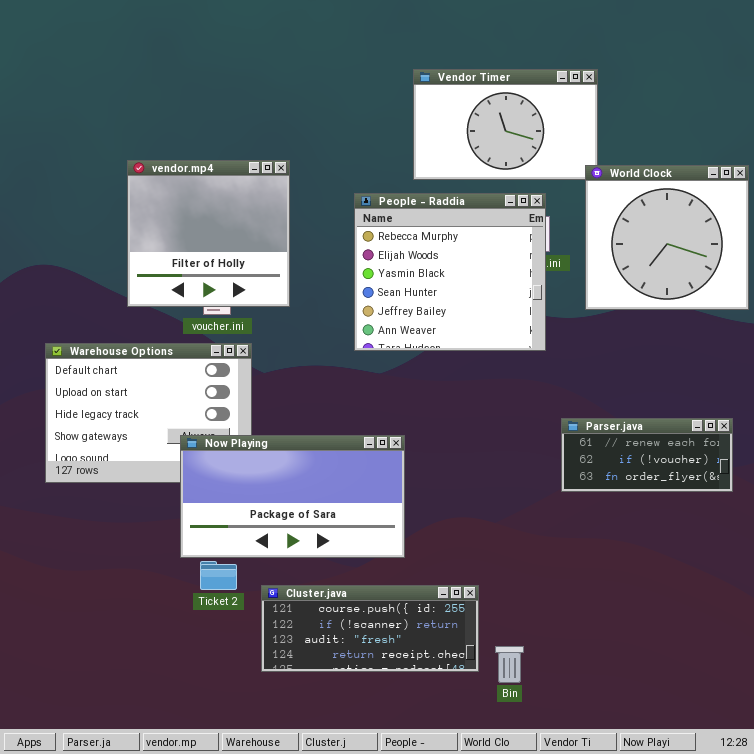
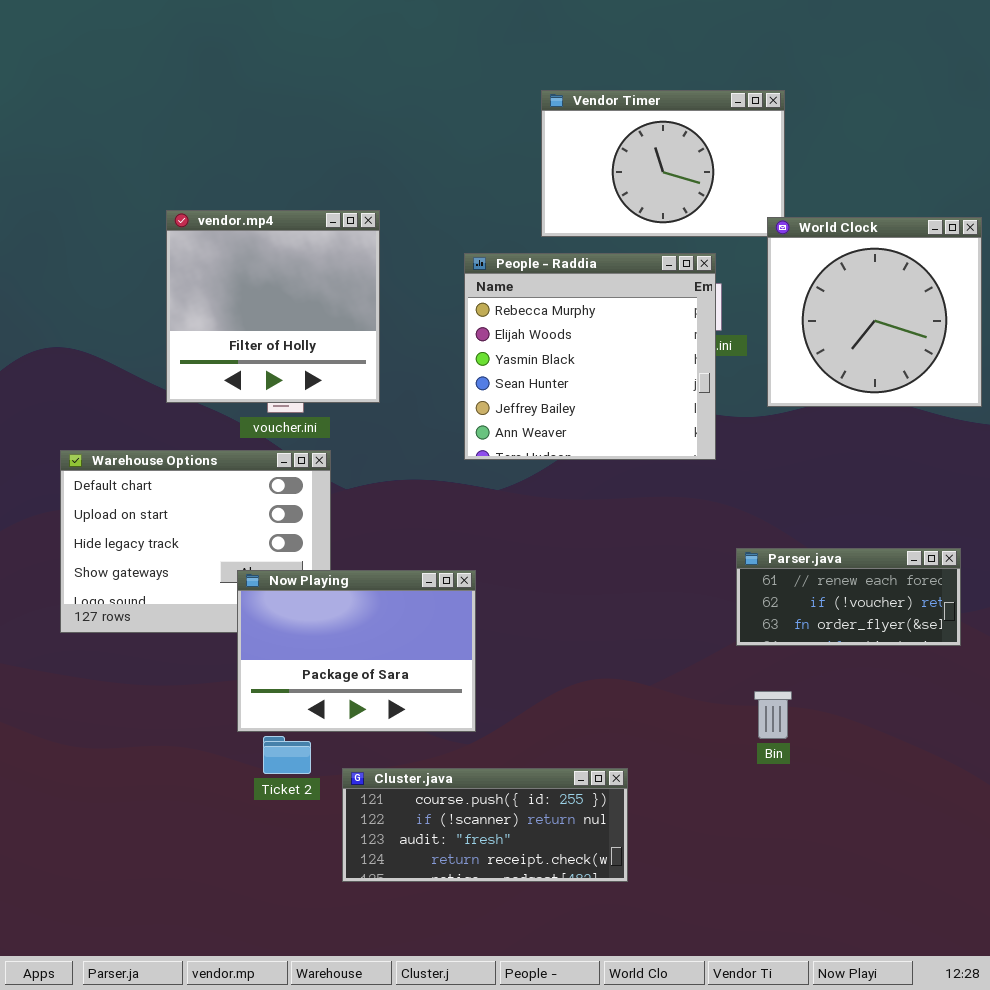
Now Playing: [180,435,405,558] -> [237,570,476,732], resized
Bin: [495,646,524,683] -> [754,691,792,739], moved

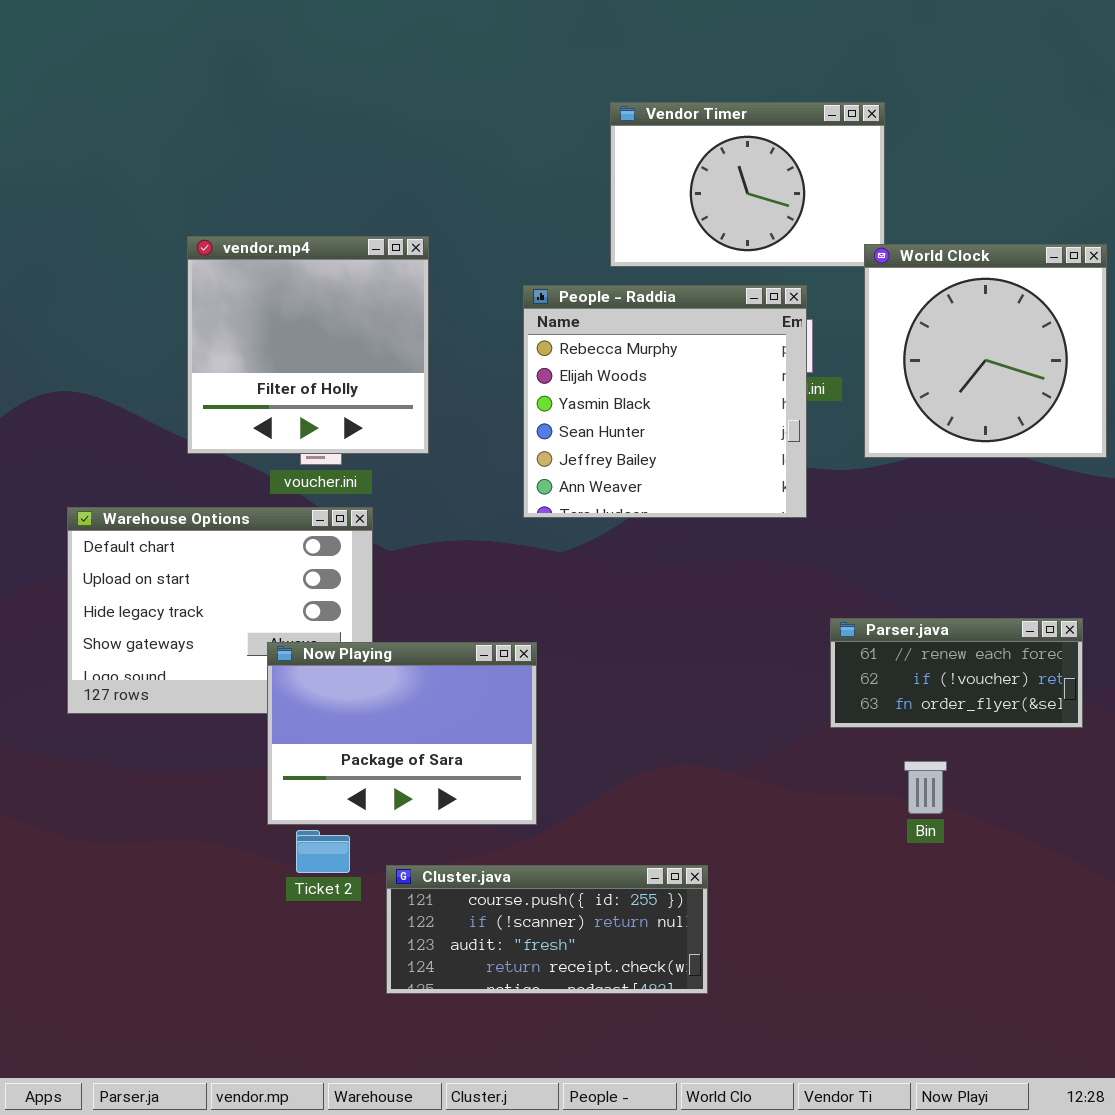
Bin: [754,691,792,739] -> [904,761,947,814], moved

